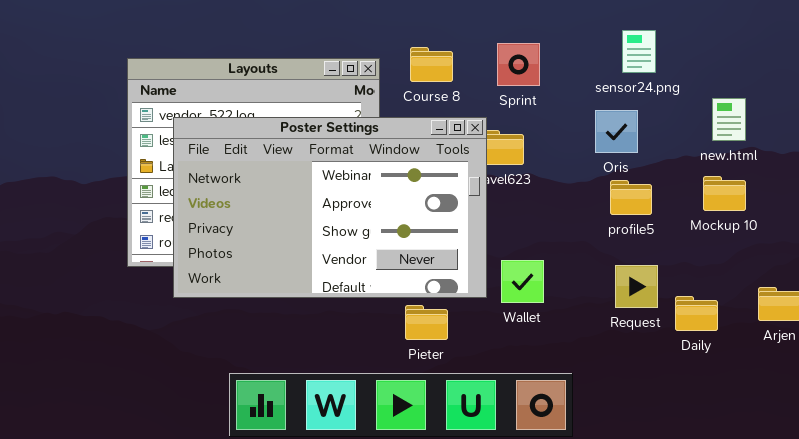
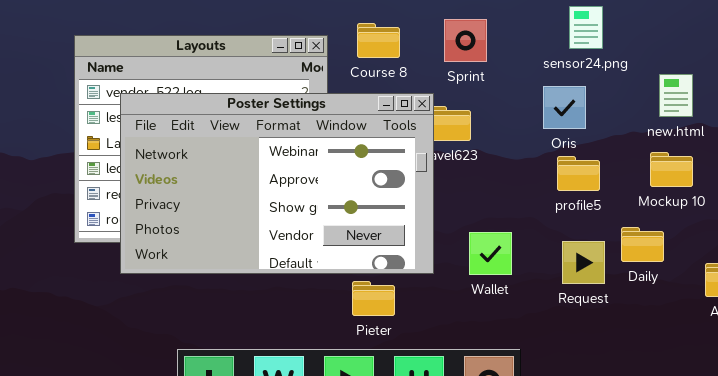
Wallet: [501,260,544,303] -> [469,232,512,275], moved
Daily: [675,296,718,331] -> [621,227,664,262], moved

